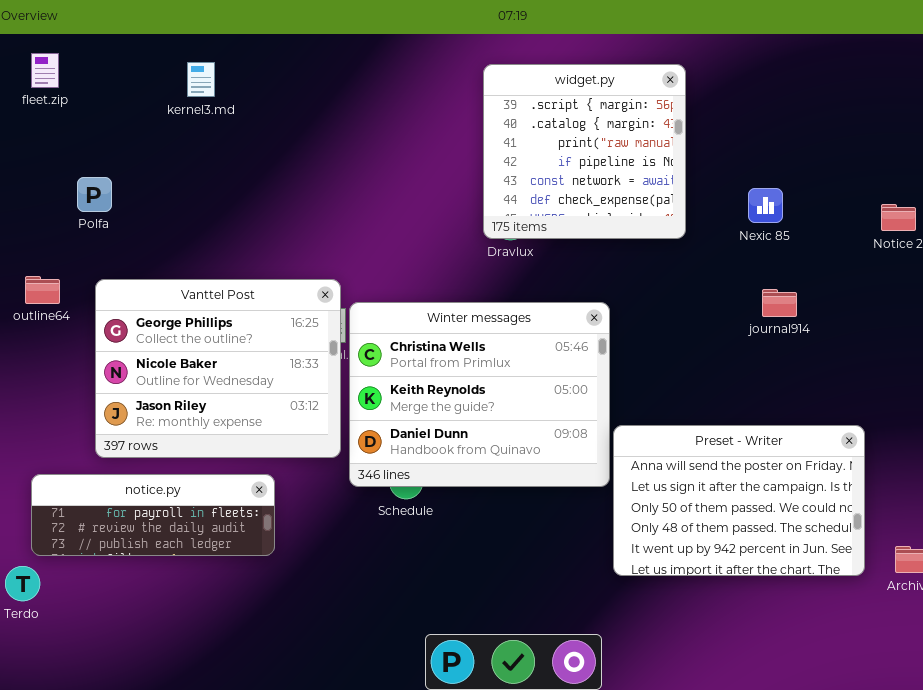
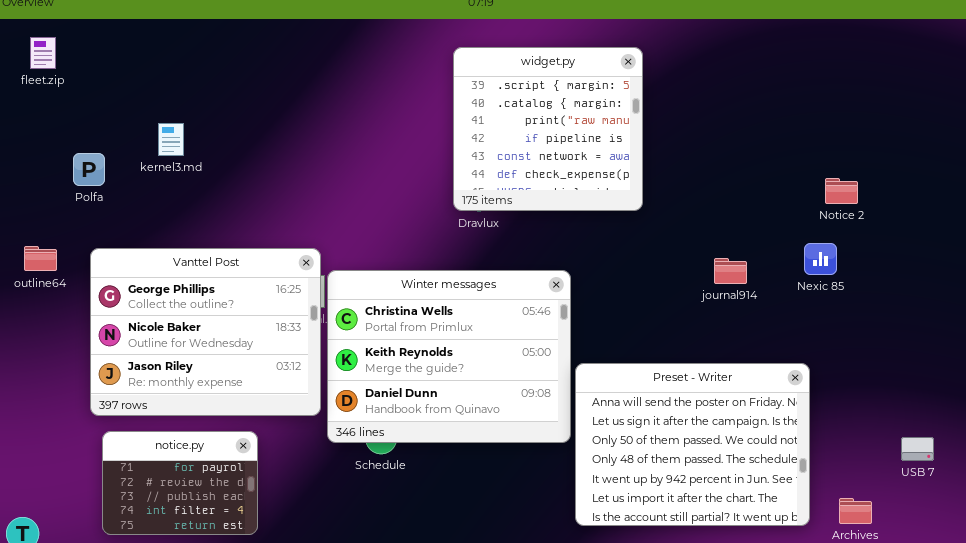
kernel3.md: [187,62,215,97] -> [158,123,184,156], moved
Nexic 85: [748,188,783,223] -> [804,243,837,275], moved
Preset - Writer: [613,425,865,576] -> [575,363,810,526], resized
notice.py: [31,474,275,556] -> [102,431,258,535], resized

